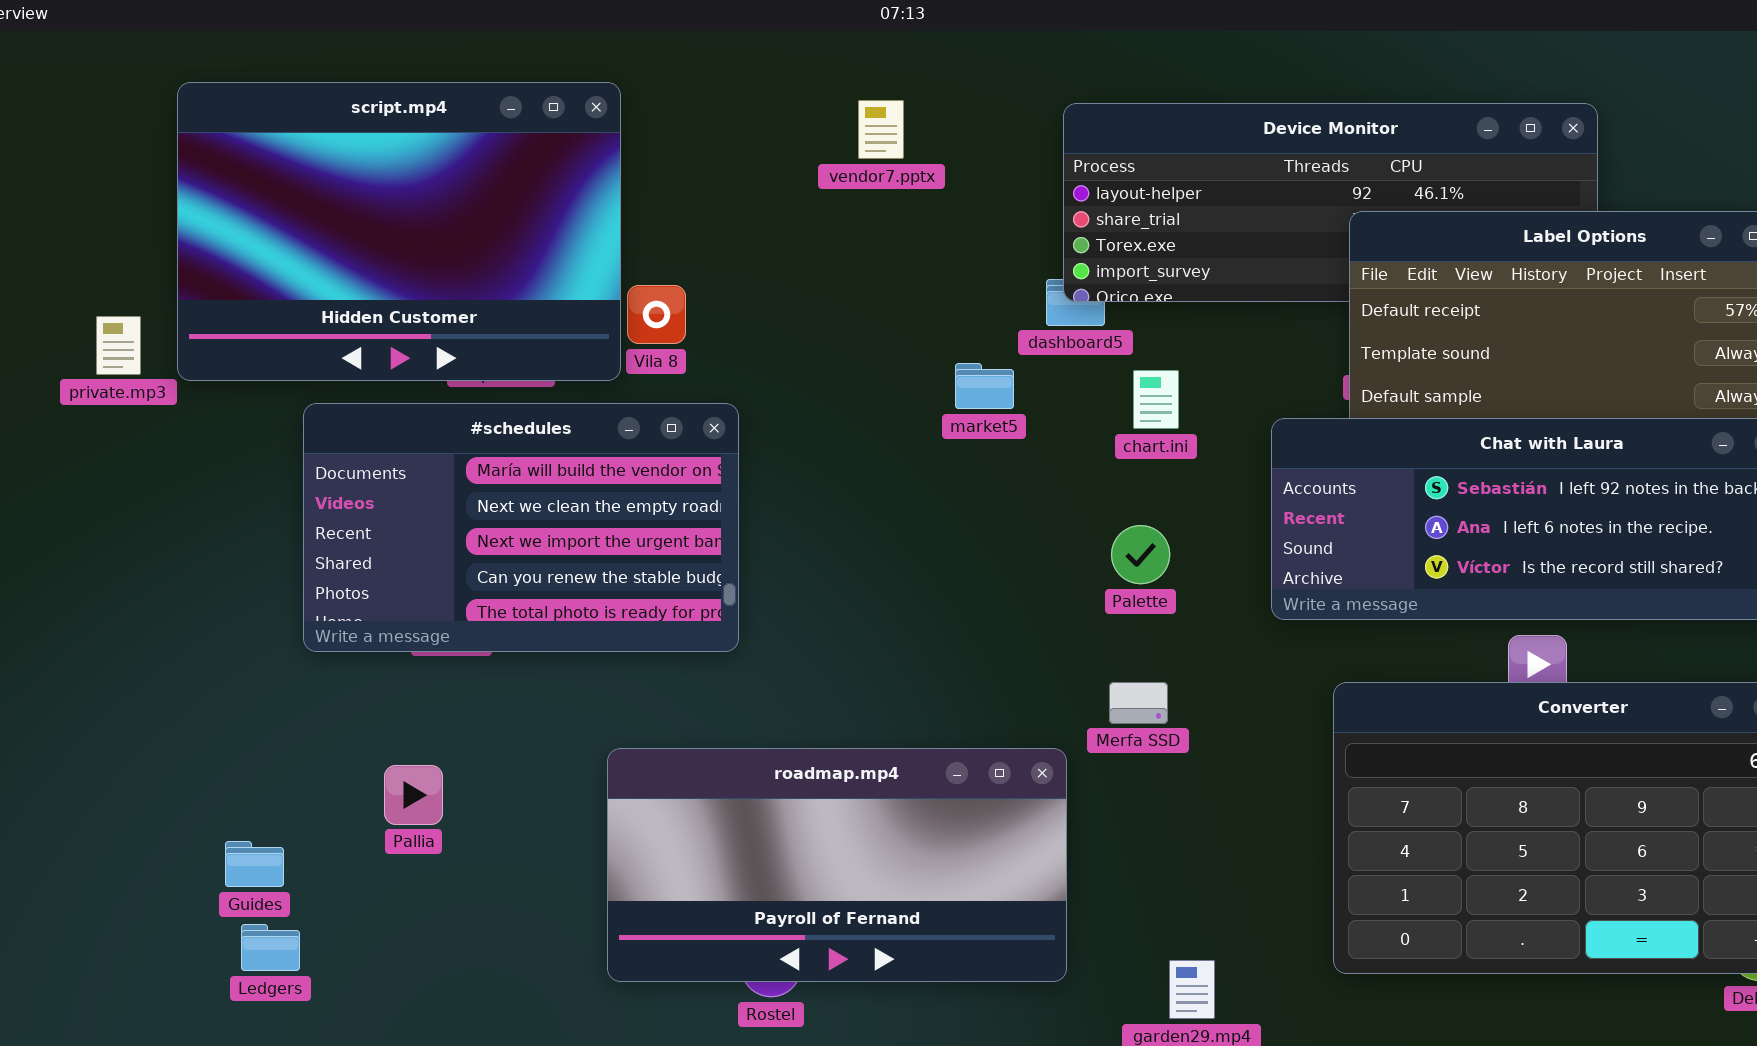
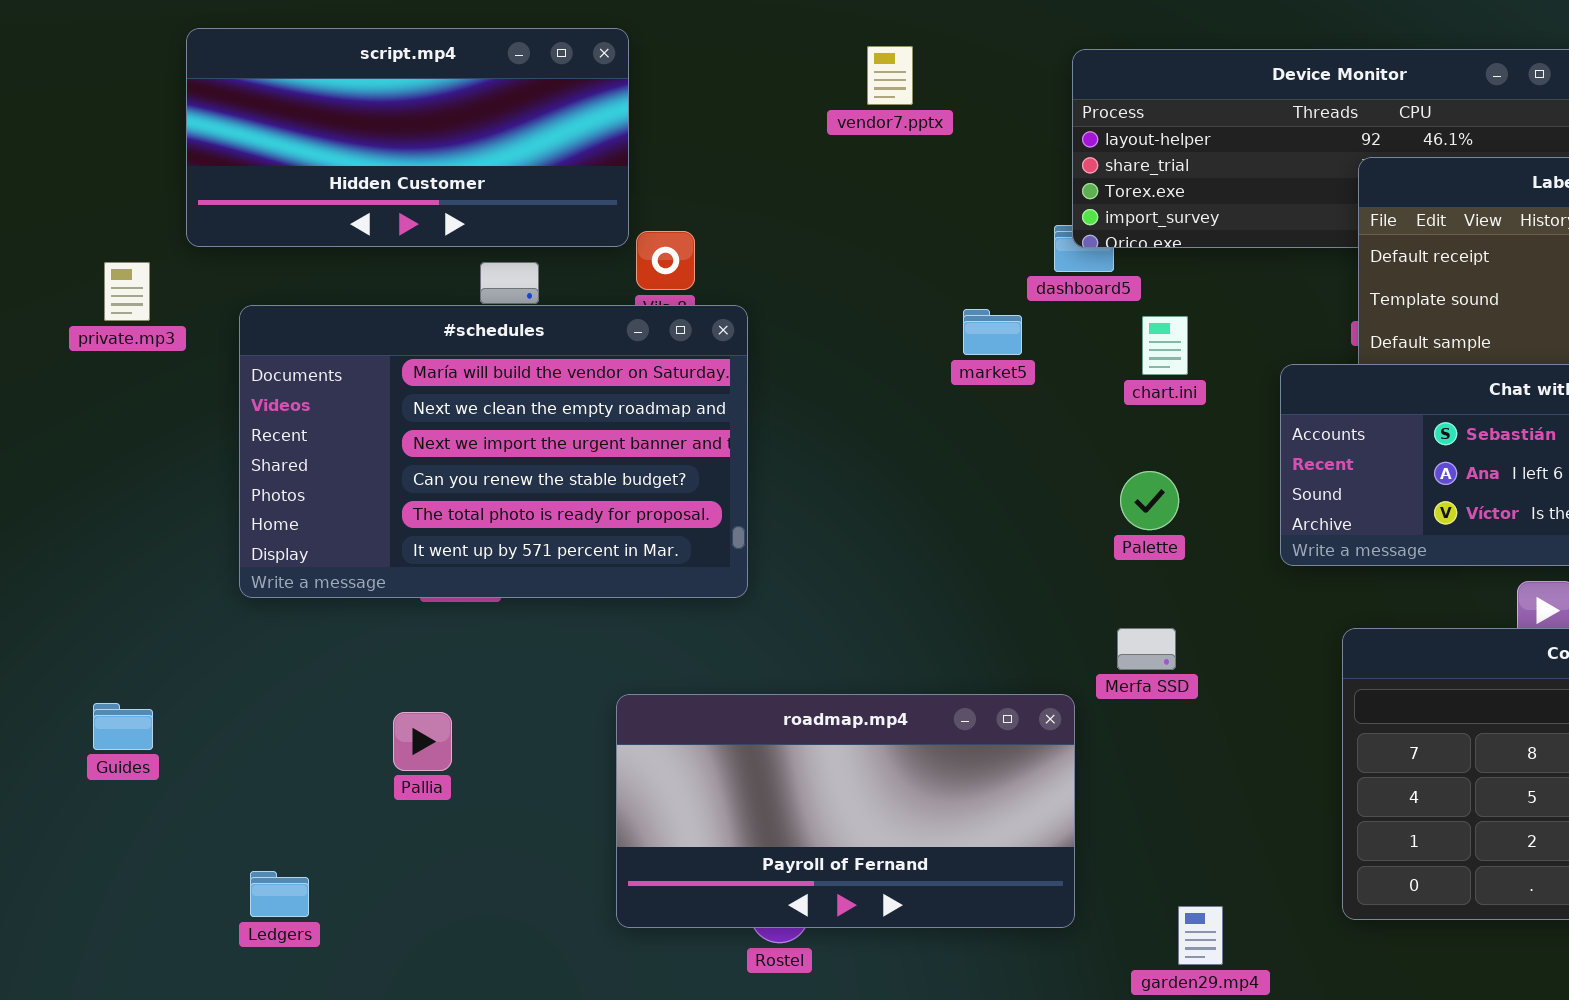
script.mp4: [177,82,621,381] -> [186,28,629,247], resized
#schedules: [303,403,739,652] -> [239,305,748,598], resized
Guides: [225,841,284,887] -> [93,703,153,750], moved

